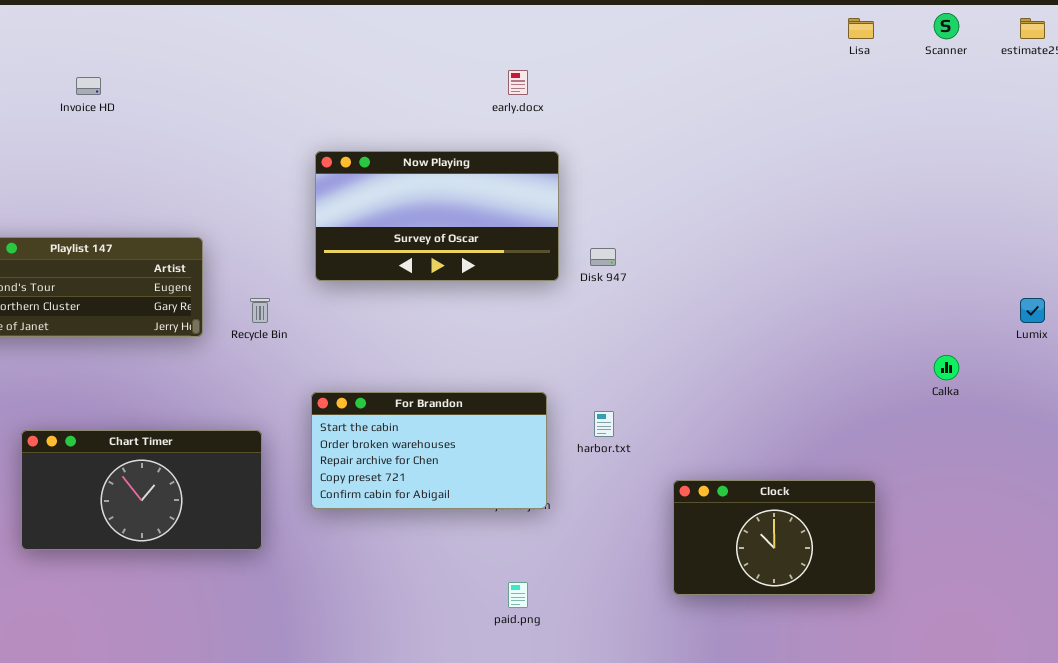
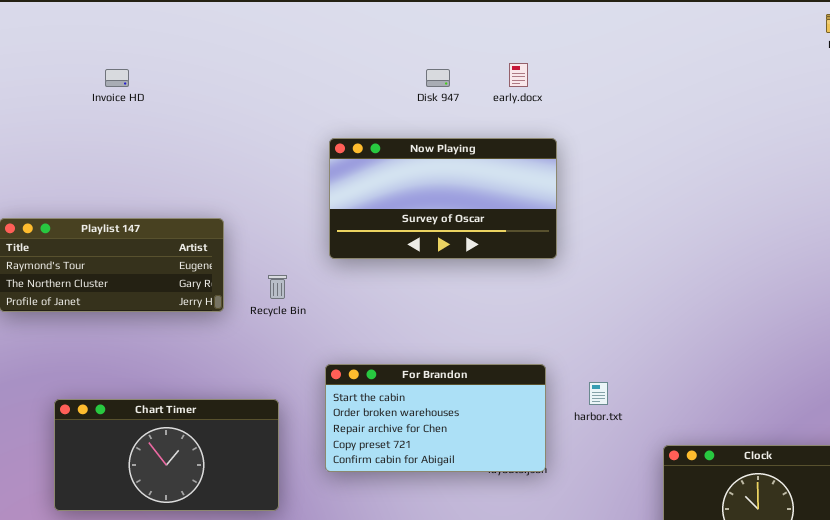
Disk 947: [590,248,616,266] -> [426,69,450,87], moved

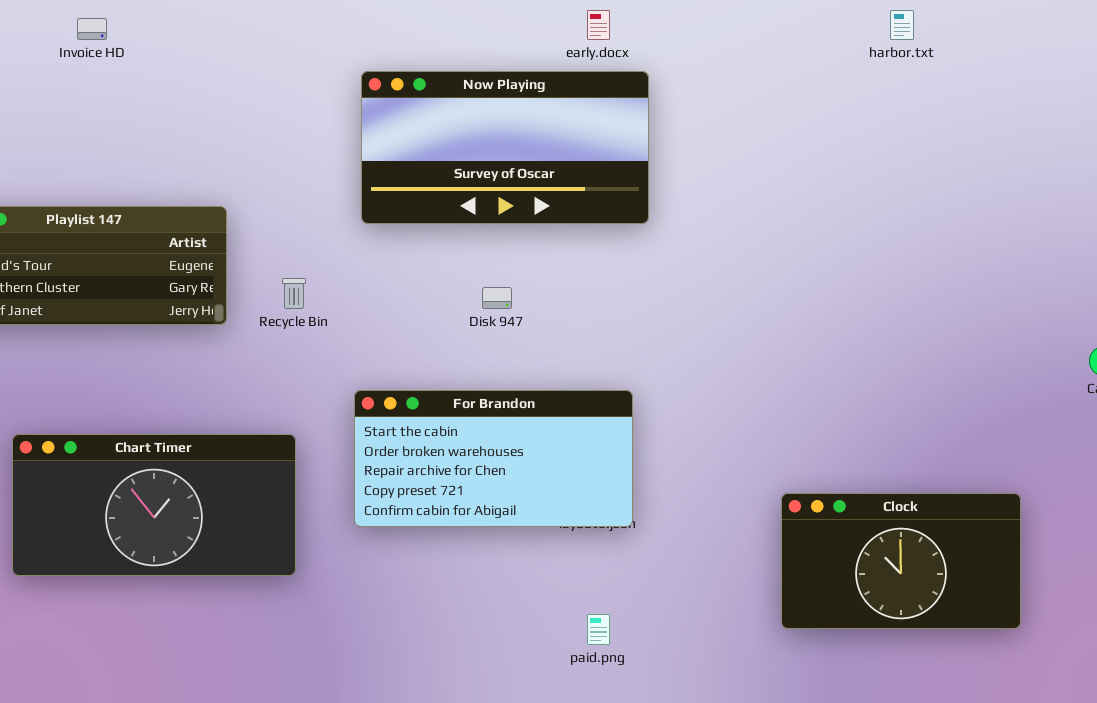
Disk 947: [426,69,450,87] -> [482,287,512,309], moved
Now Playing: [329,138,557,259] -> [361,71,649,224], moved
harbor.txt: [589,382,608,405] -> [890,10,914,40], moved

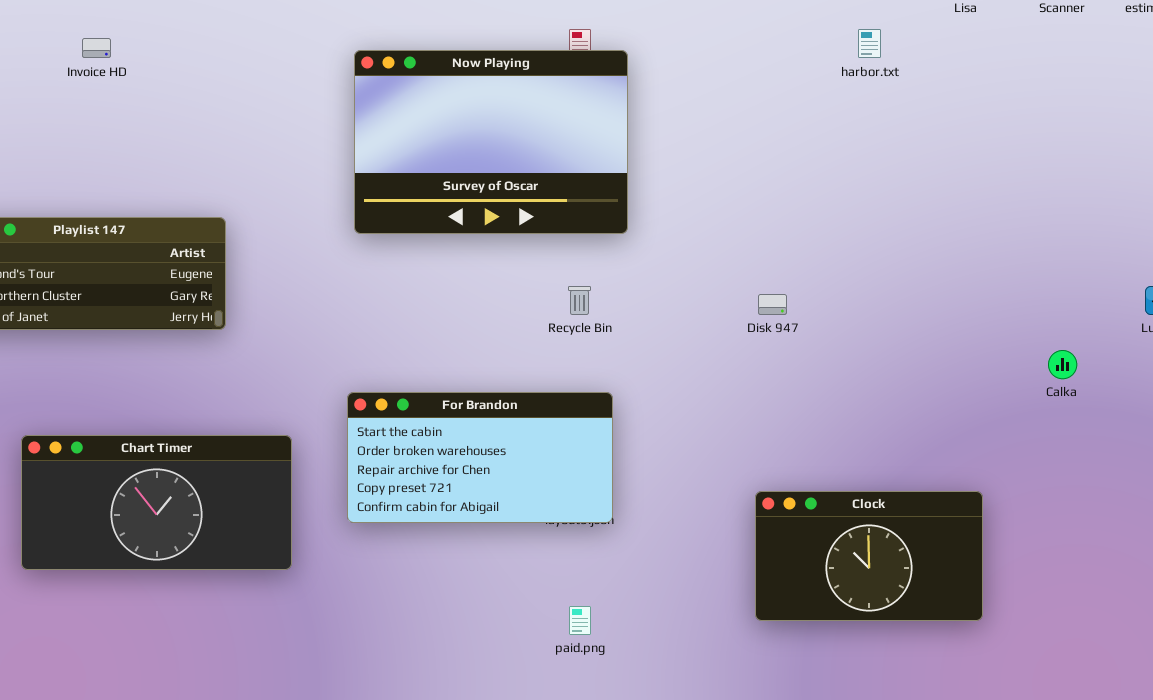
Now Playing: [361,71,649,224] -> [354,50,628,234], resized
Recycle Bin: [282,278,306,309] -> [568,286,591,315], moved
Disk 947: [482,287,512,309] -> [758,294,787,315], moved

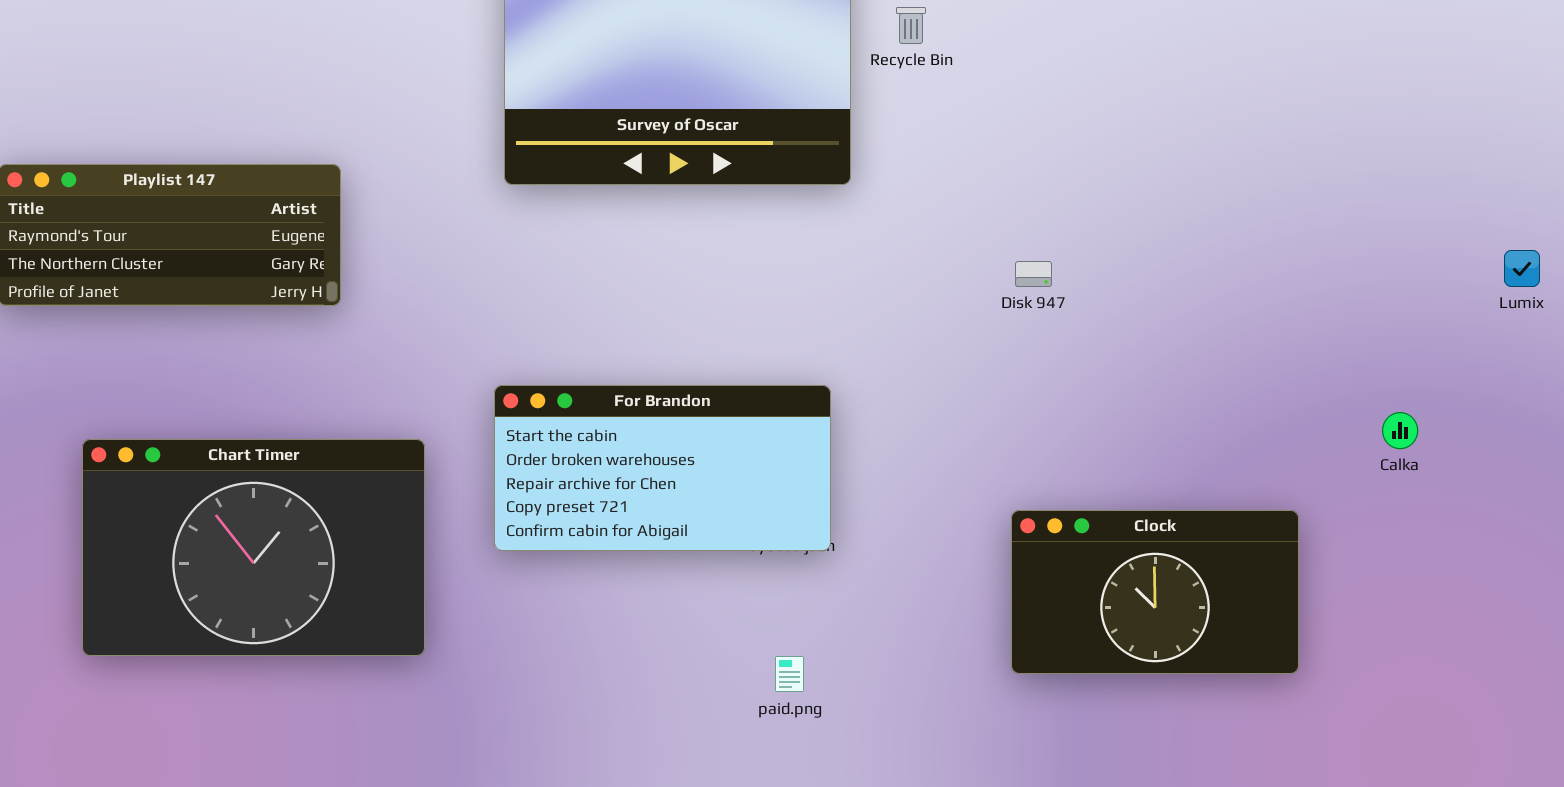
Recycle Bin: [568,286,591,315] -> [896,7,926,44], moved
Calka: [1048,350,1077,379] -> [1382,412,1418,449], moved
Chart Timer: [21,435,292,570] -> [82,439,425,656], resized

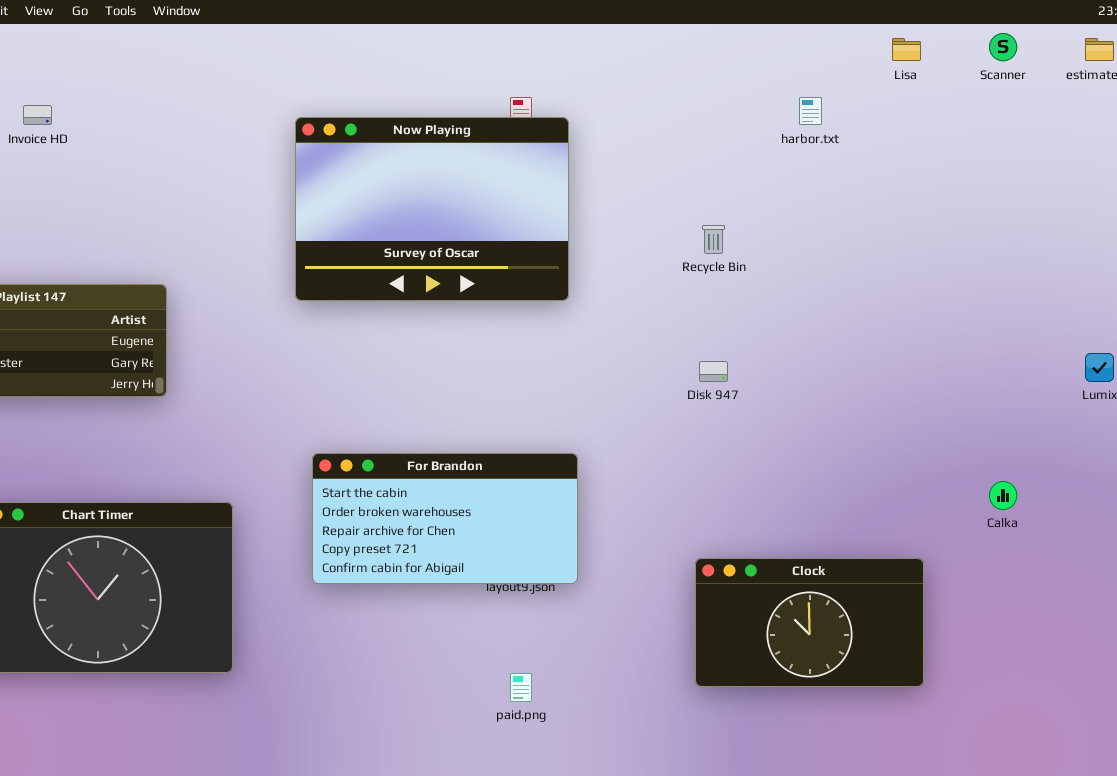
Recycle Bin: [896,7,926,44] -> [702,225,725,254], moved
For Brandon: [494,385,831,551] -> [312,453,578,584], moved

